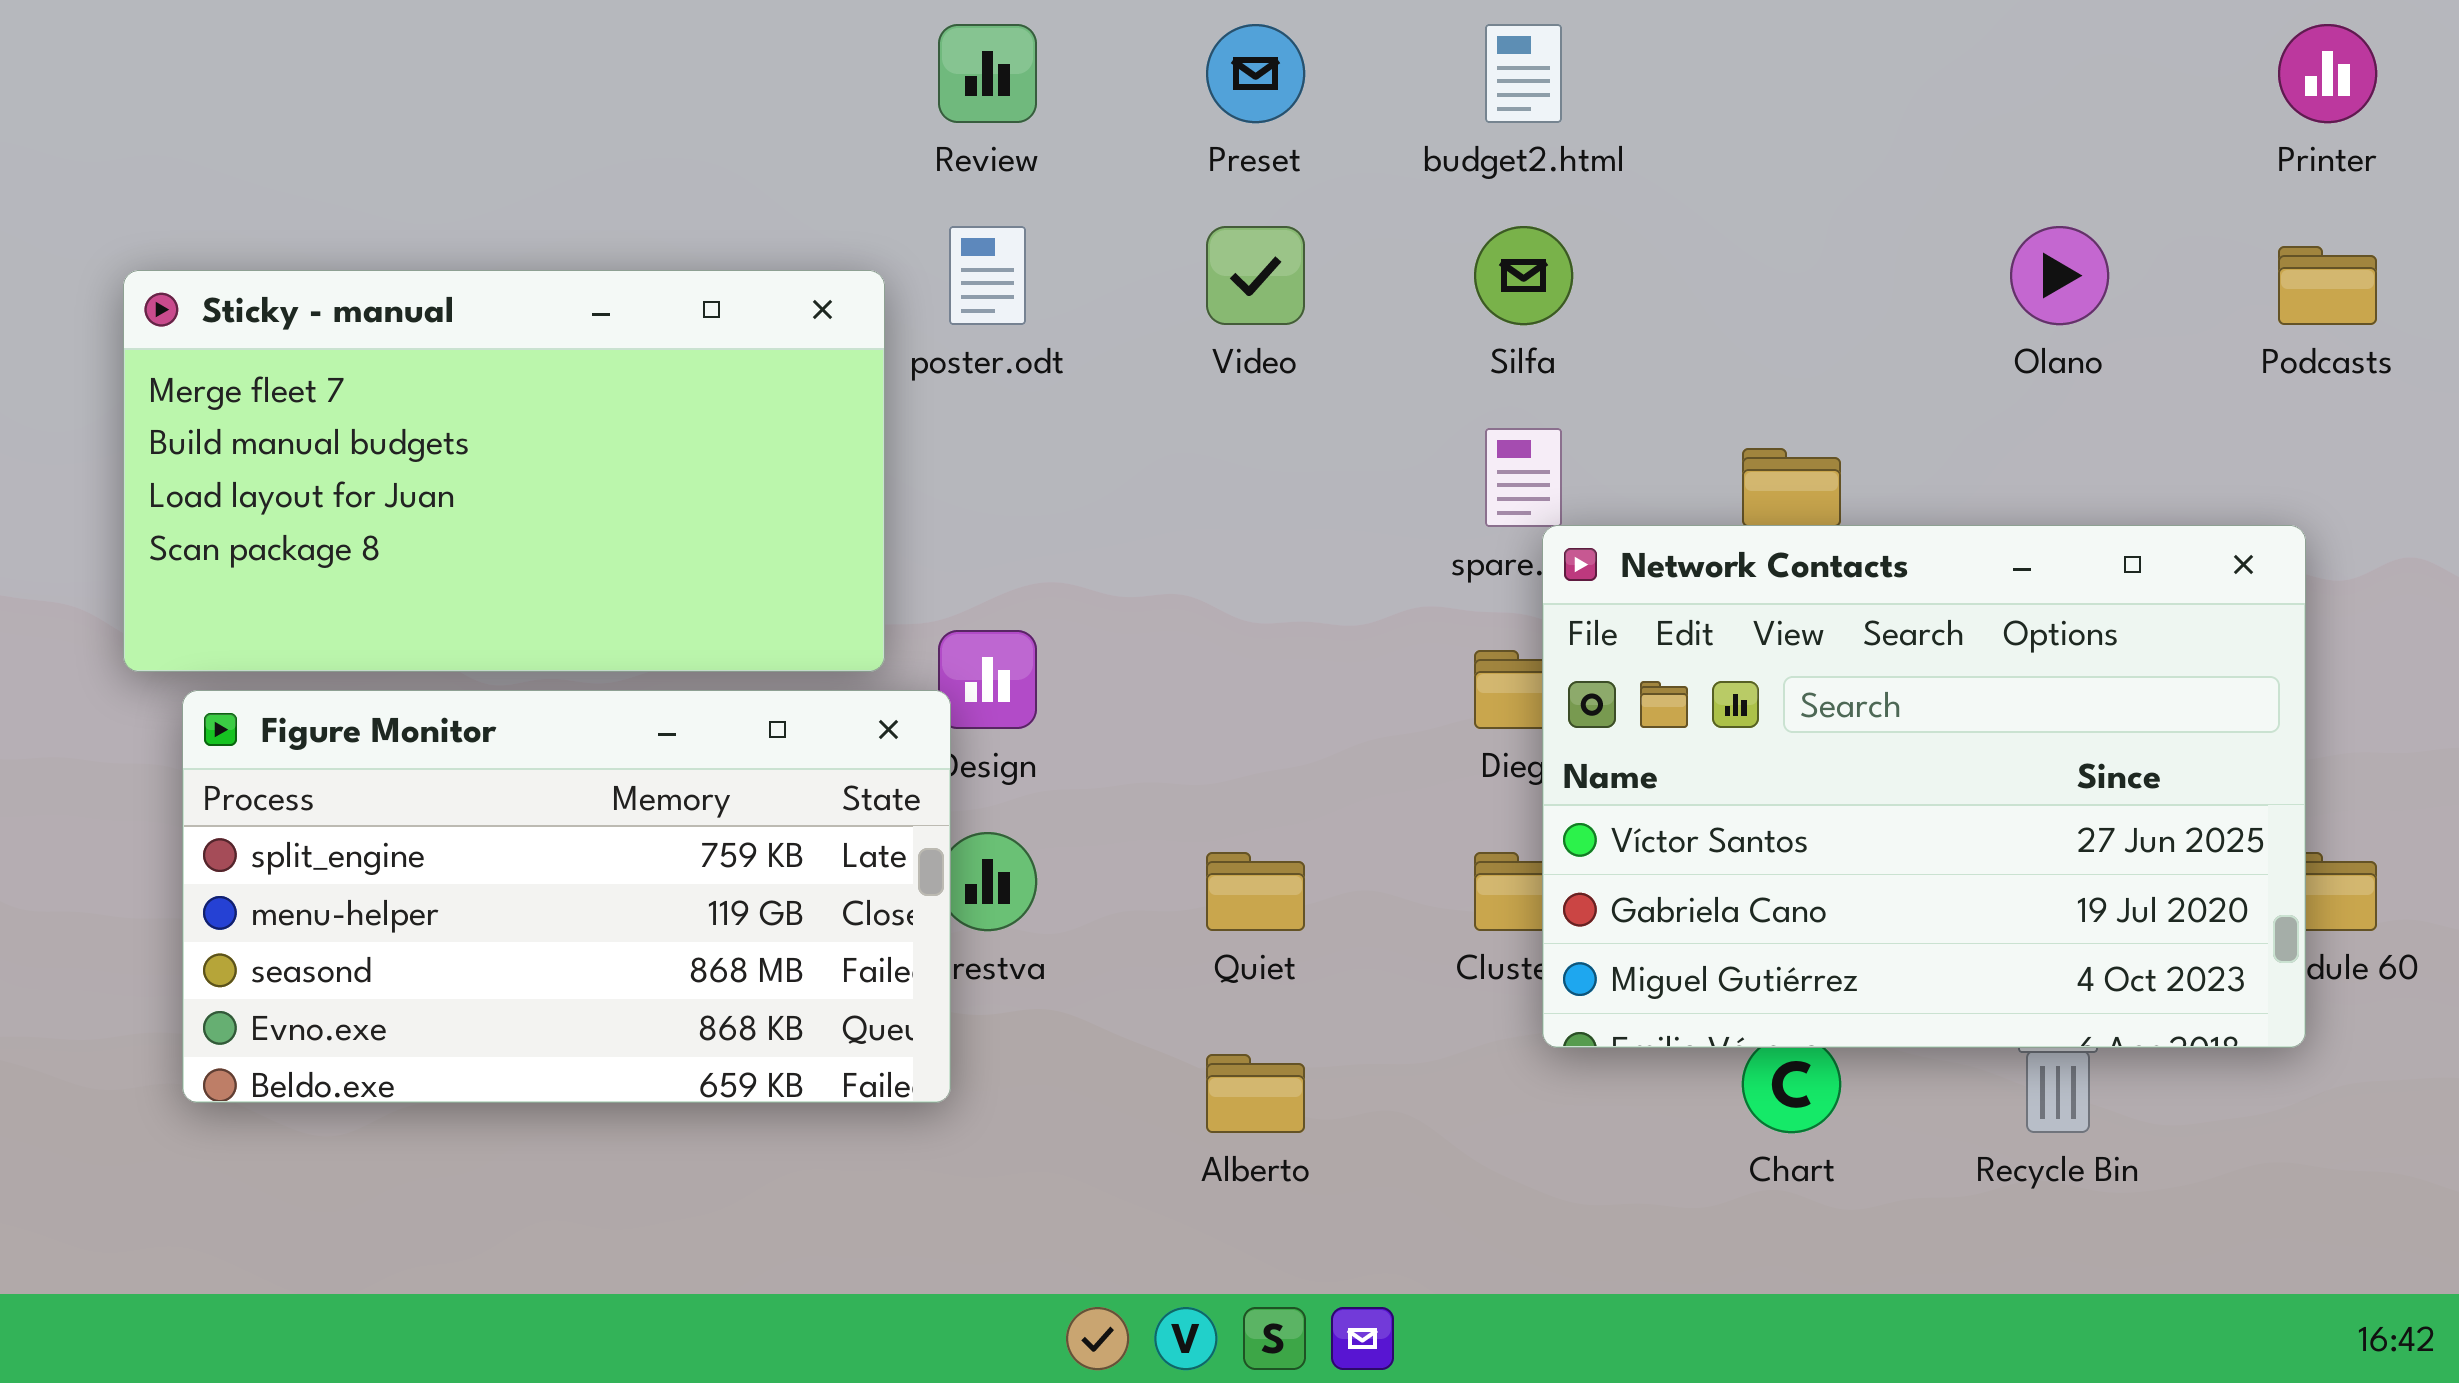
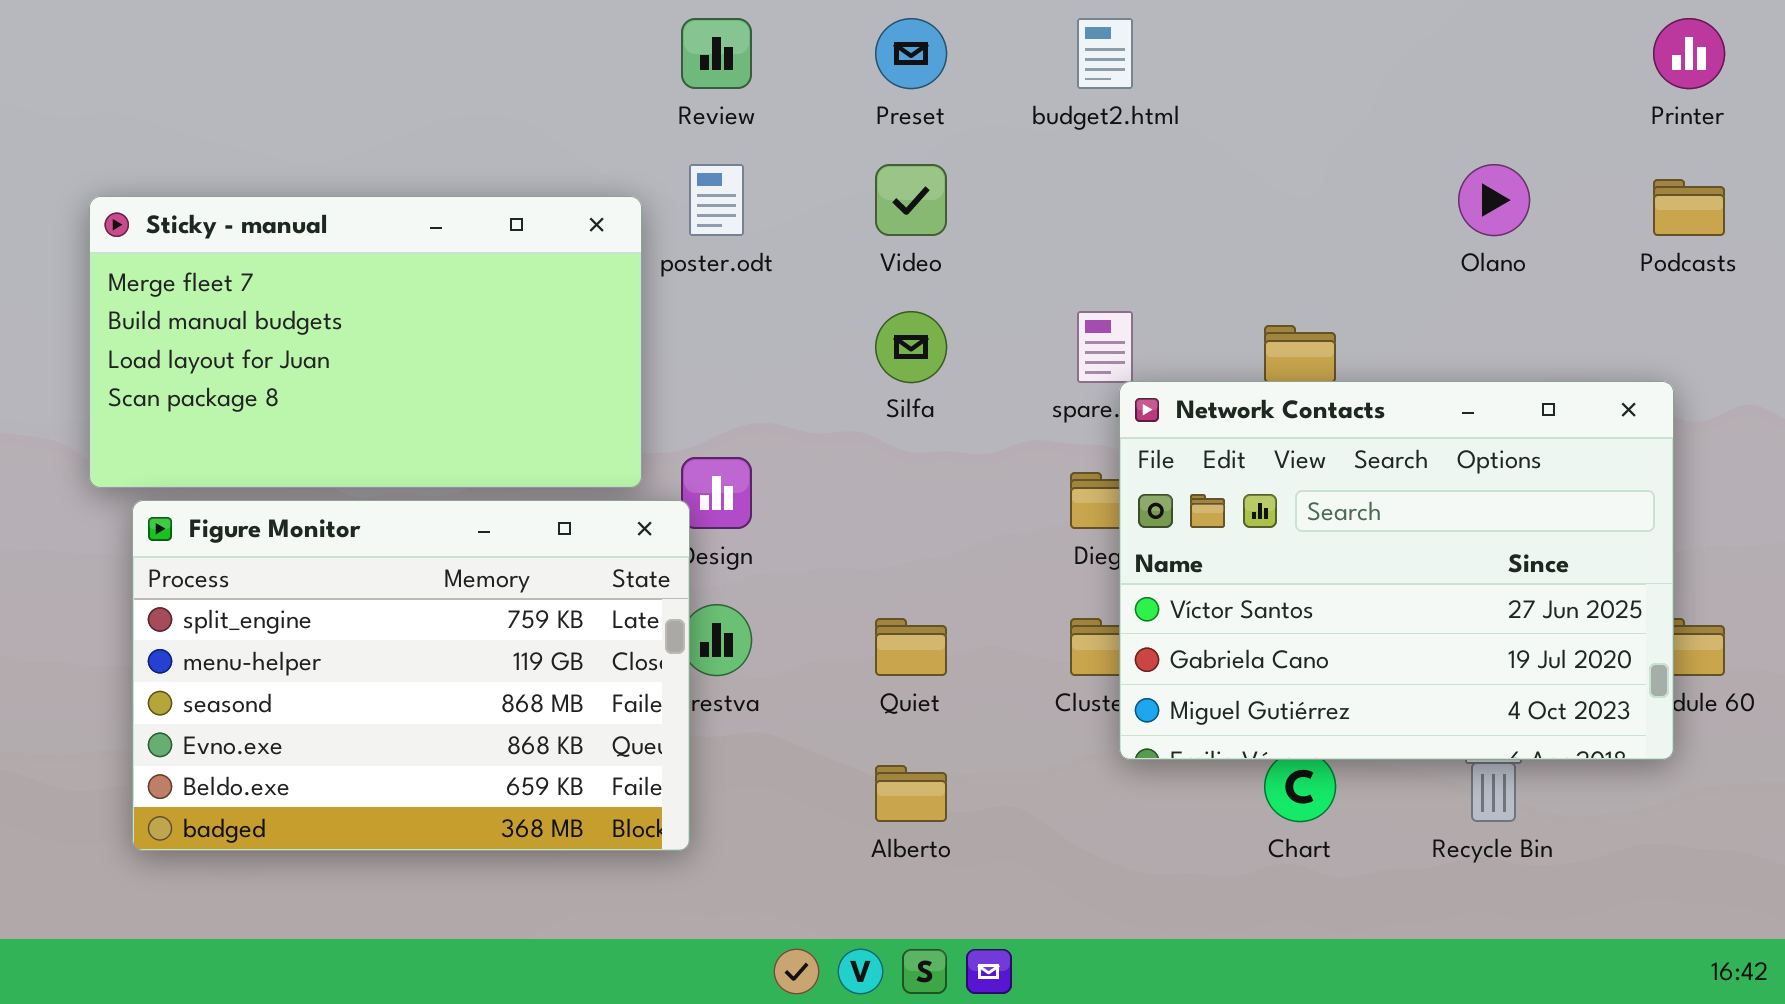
Silfa: [1474,226,1573,325] -> [875,311,947,383], moved
Figure Monitor: [182,690,951,1103] -> [132,500,690,851], resized

